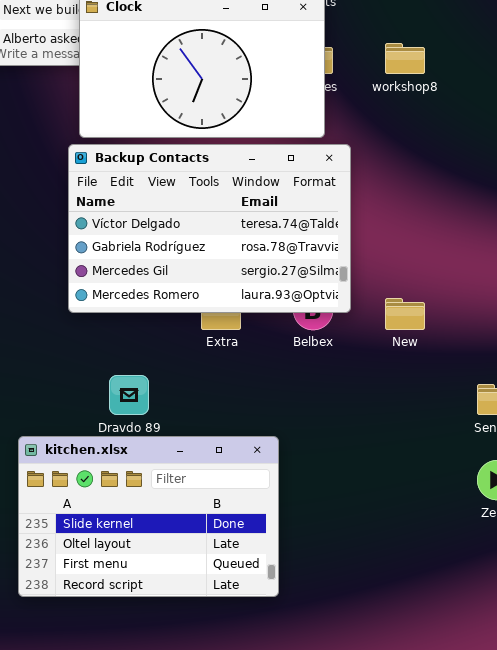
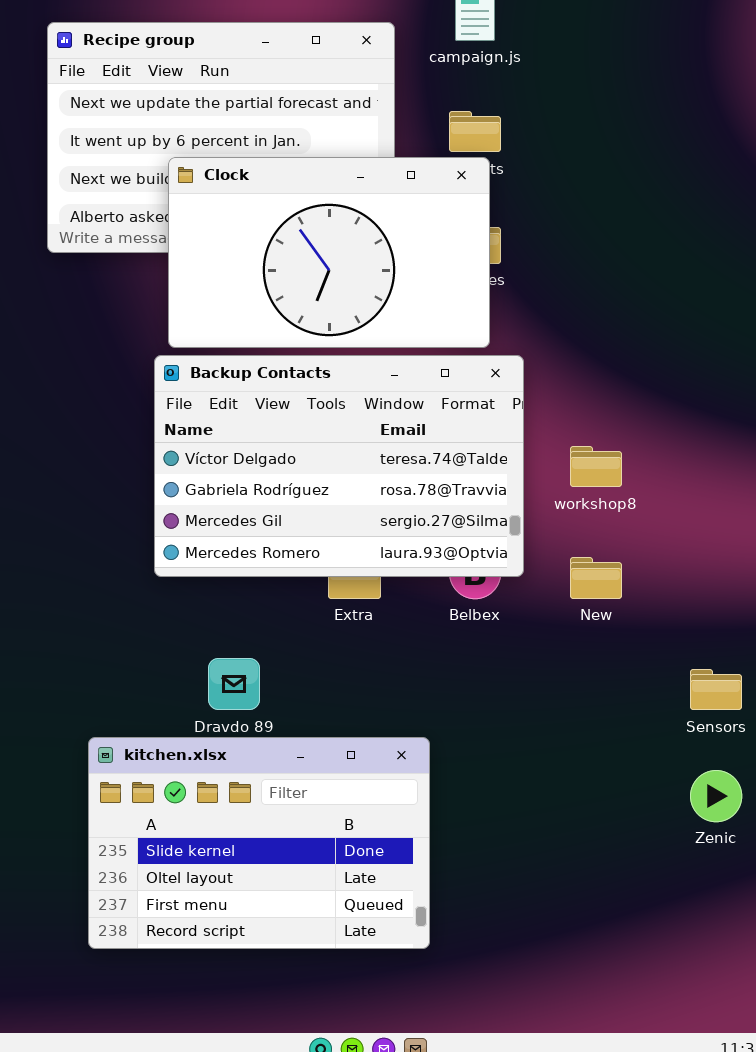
workshop8: [385,43,425,74] -> [570,446,622,487], moved

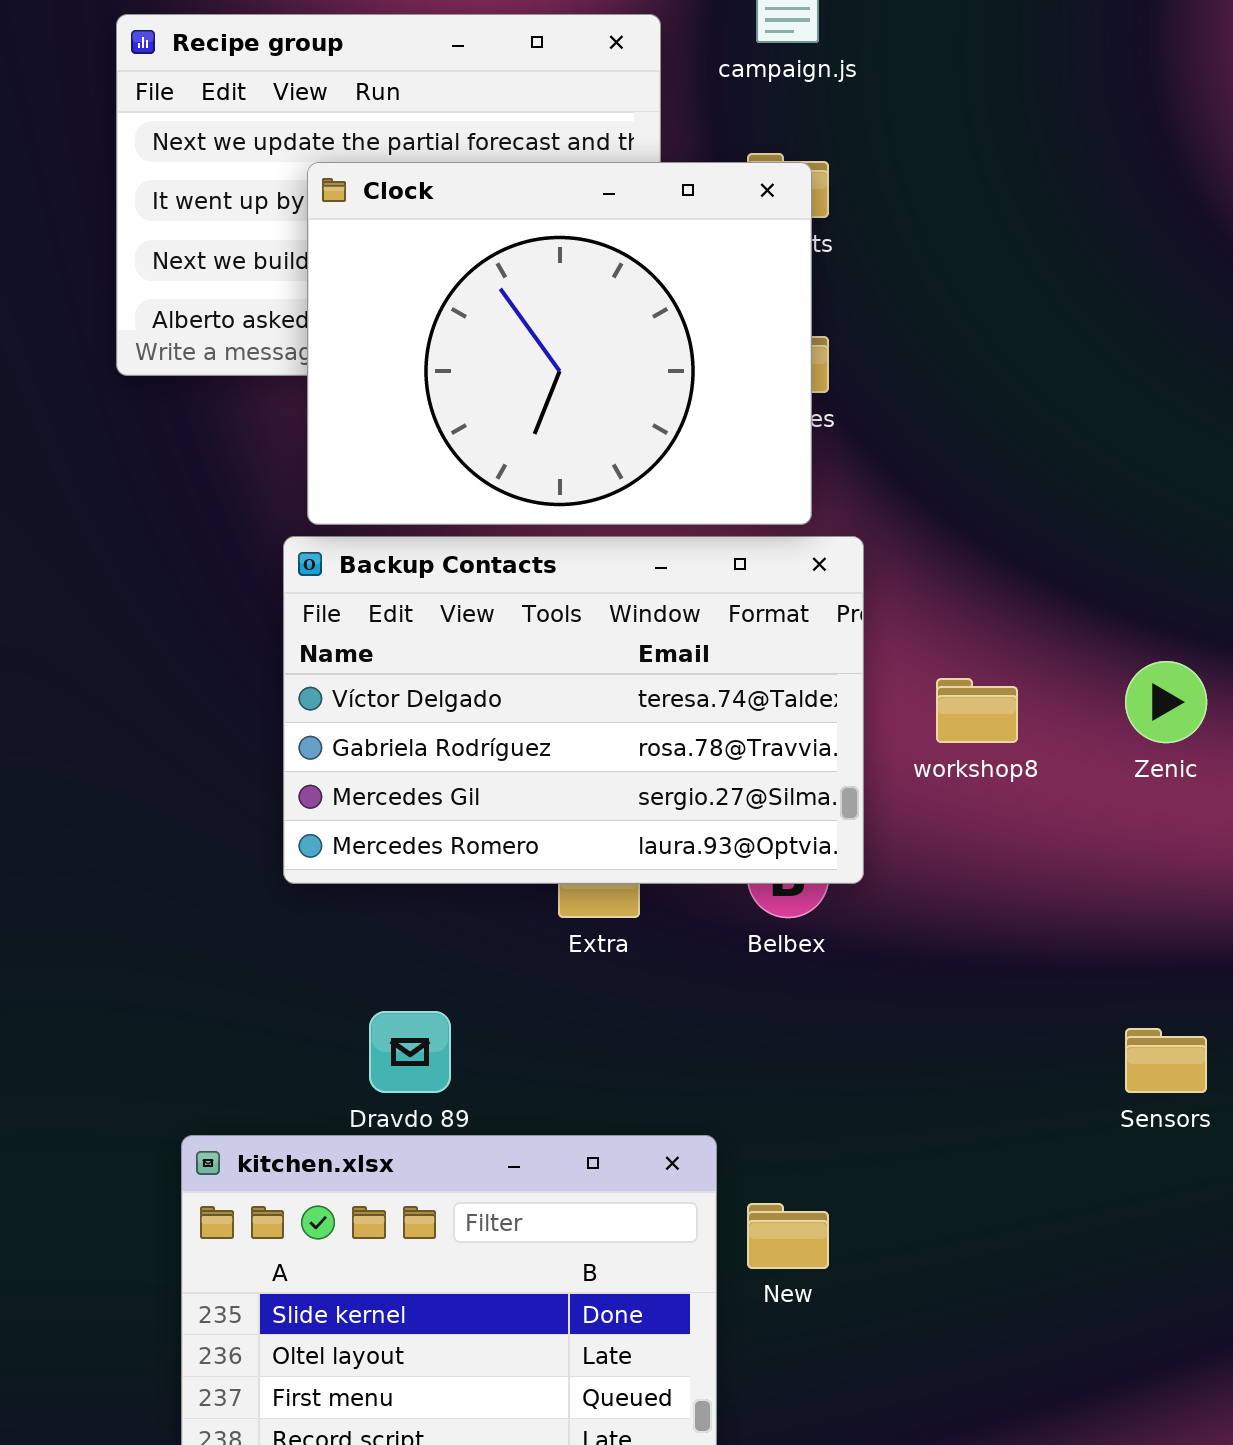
Clock: [168,157,490,348] -> [307,162,812,525], resized
New: [570,557,622,599] -> [747,1203,829,1269], moved
Zenic: [690,770,742,822] -> [1125,661,1207,743], moved

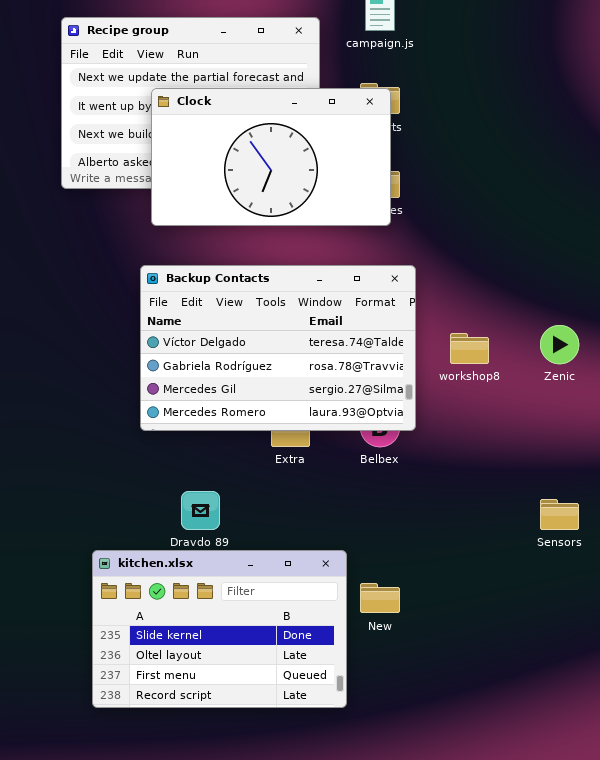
Clock: [307,162,812,525] -> [151,88,391,226], resized

